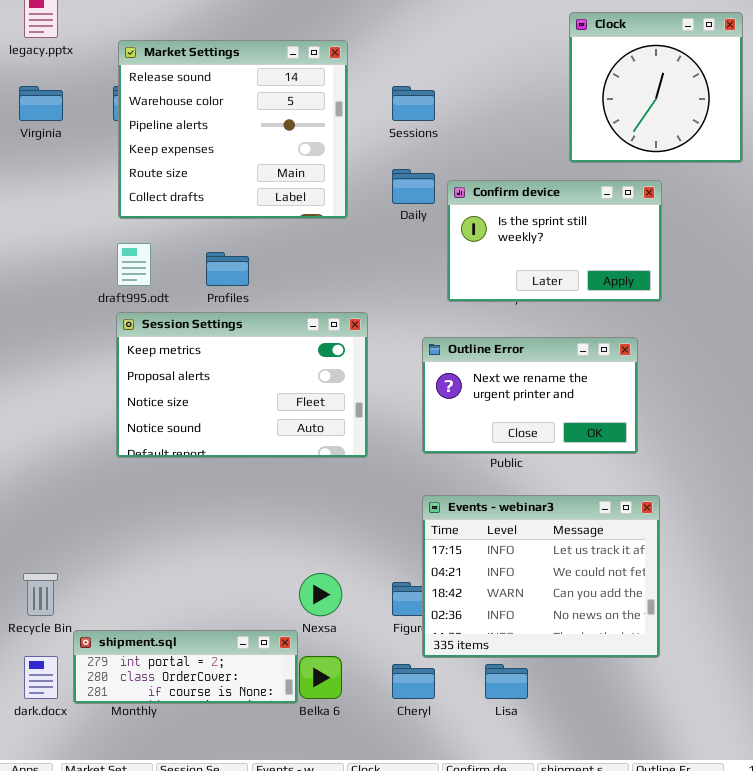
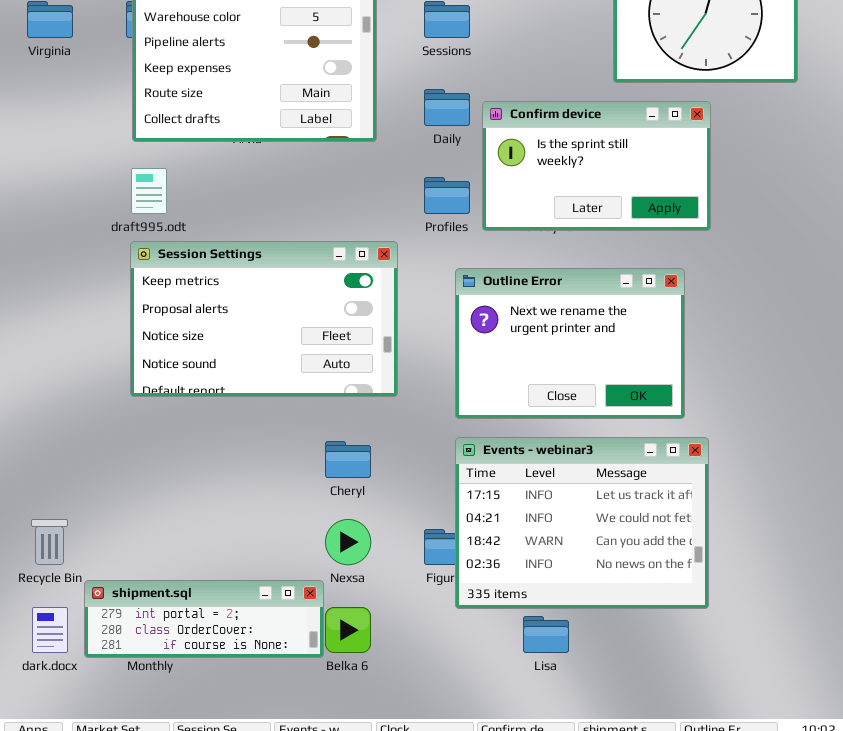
Profiles: [206,252,249,286] -> [424,177,470,214], moved
Outline Error: [422,337,638,454] -> [455,268,685,419], resized
Cheryl: [392,664,435,699] -> [325,441,371,478], moved

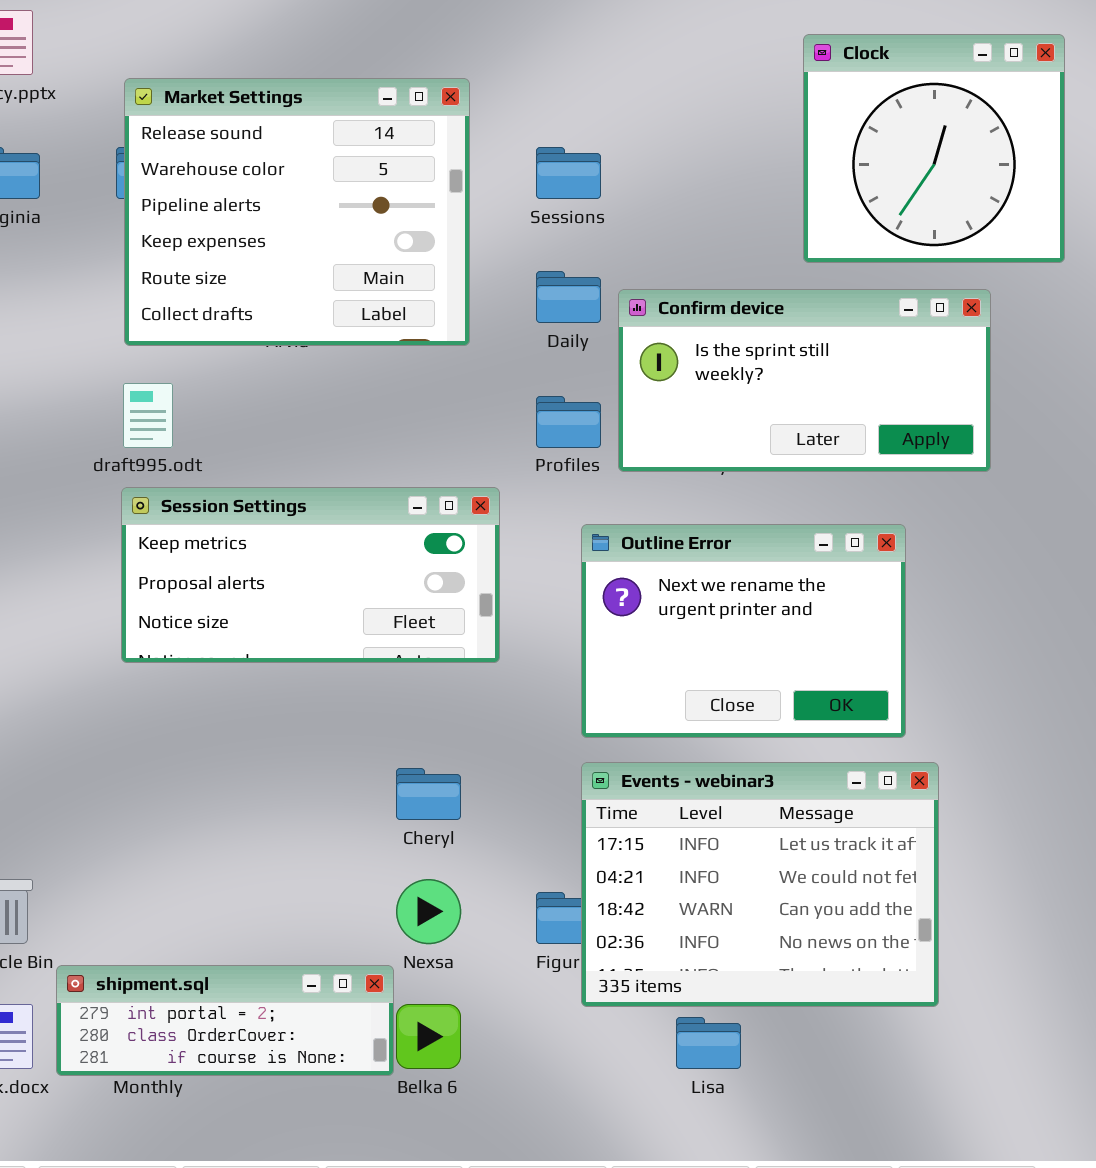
Confirm device: [482,101,711,231] -> [618,289,991,472], resized
Session Settings: [130,241,398,397] -> [121,487,500,663], resized

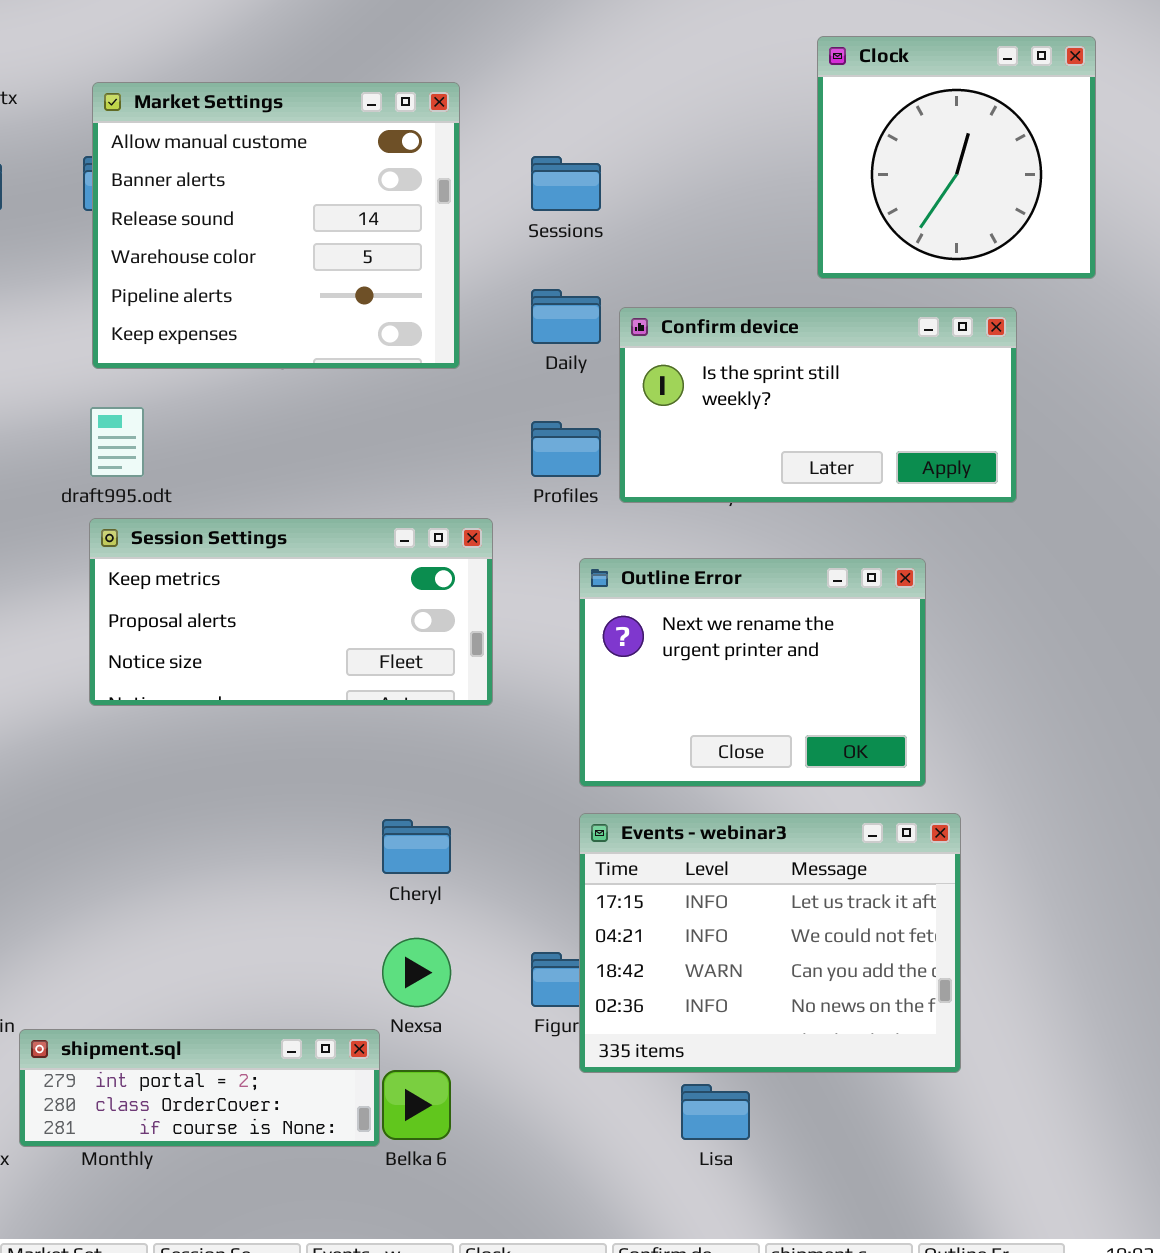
Market Settings: [124,78,470,346] -> [92,82,460,369], scrolled up 2 rows

